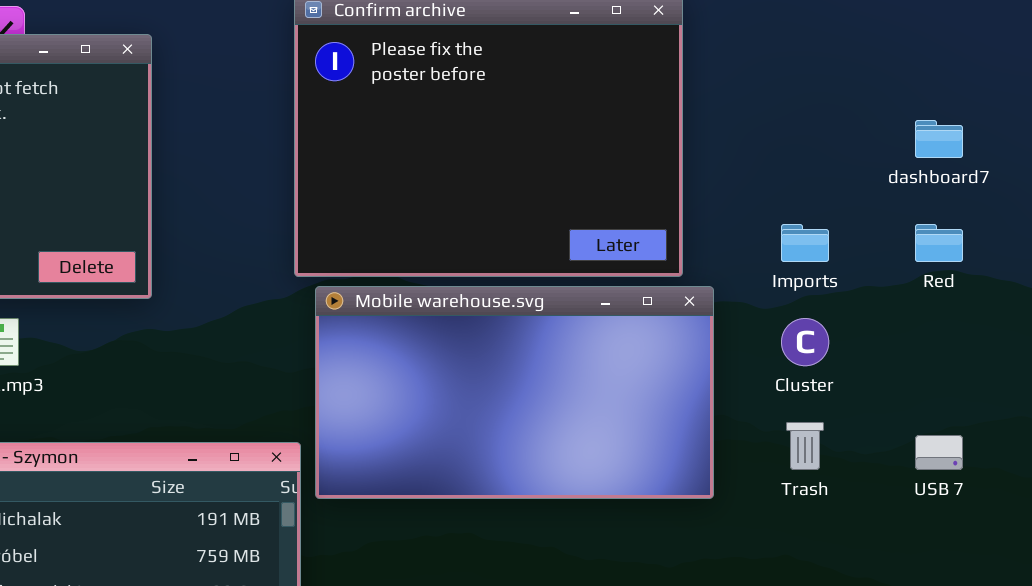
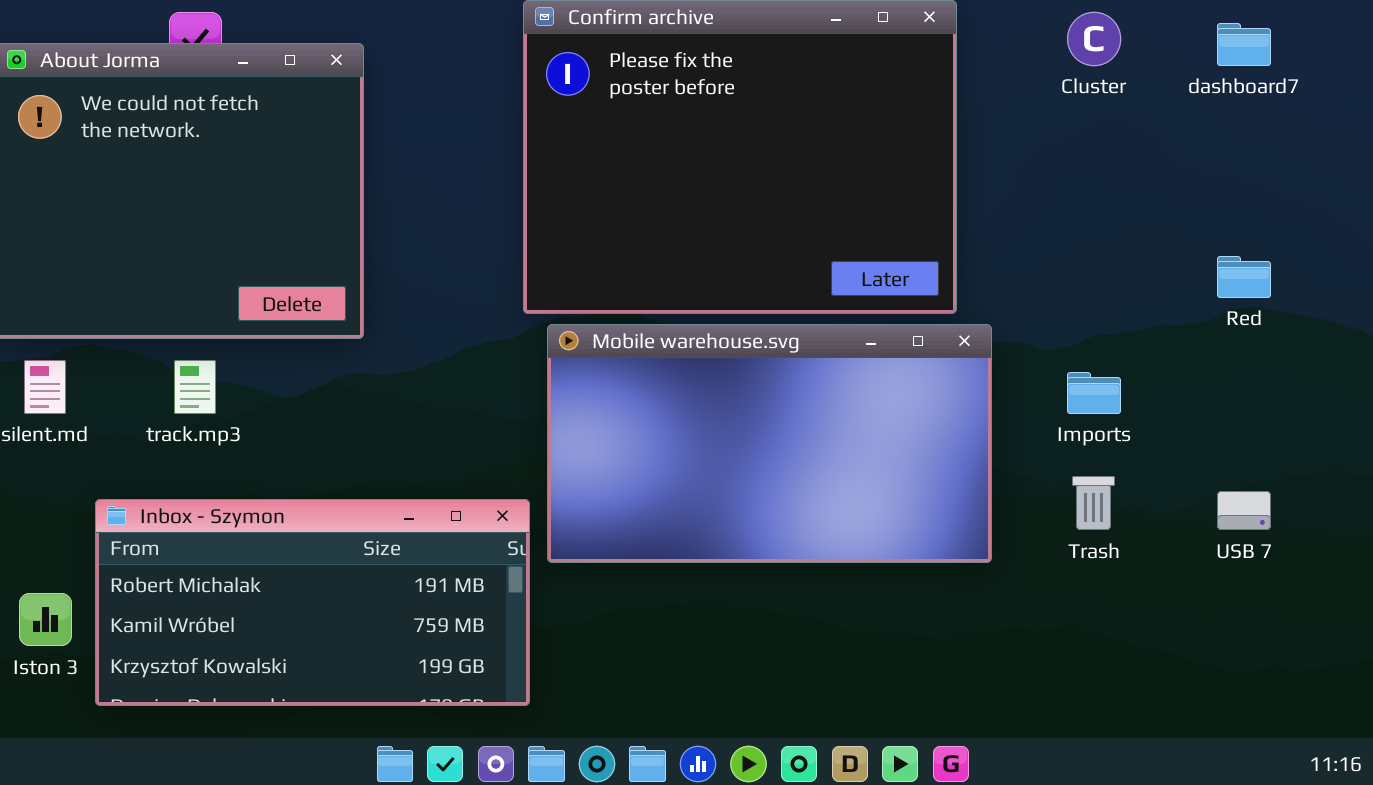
dashboard7: [915,120,963,158] -> [1217,23,1271,66], moved
Imports: [781,224,829,262] -> [1067,372,1121,414], moved
Cluster: [781,318,829,366] -> [1067,12,1121,66], moved

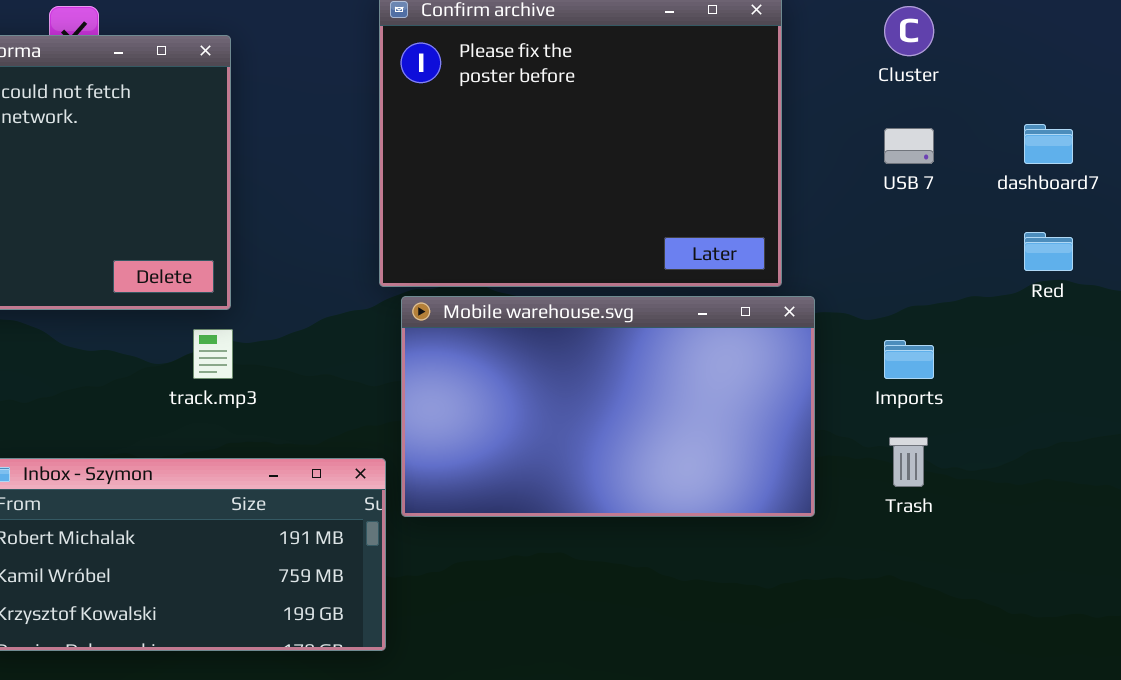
dashboard7: [1217,23,1271,66] -> [1024,124,1073,164], moved
track.mp3: [174,360,216,414] -> [193,329,233,379], moved
USB 7: [1217,491,1271,530] -> [884,128,934,164], moved

